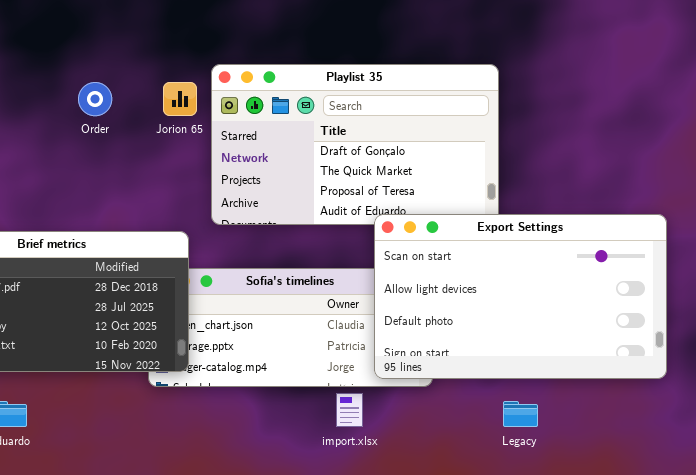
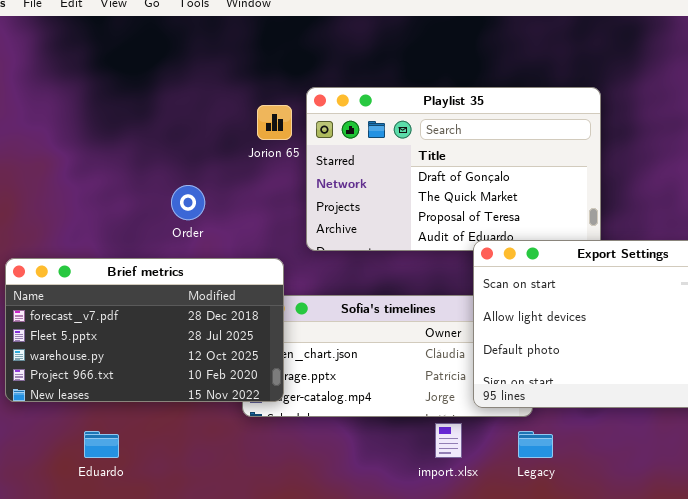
Order: [78,82,112,116] -> [171,185,205,220], moved
Legacy: [503,401,538,427] -> [518,431,553,458], moved

